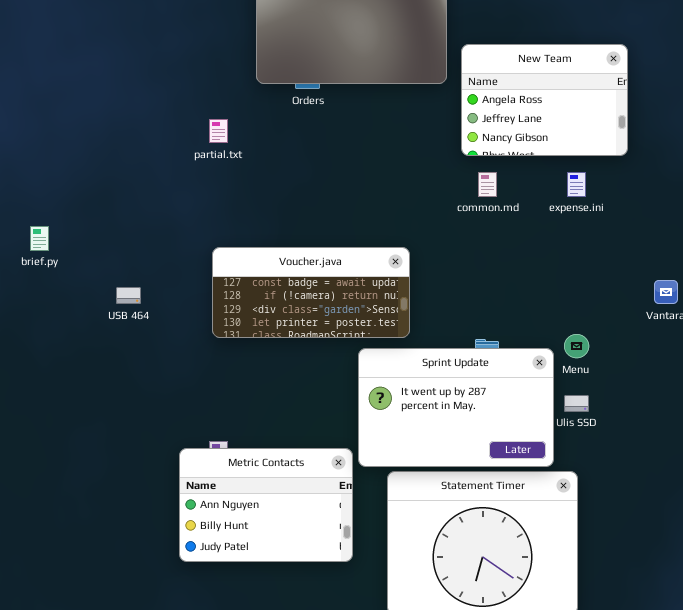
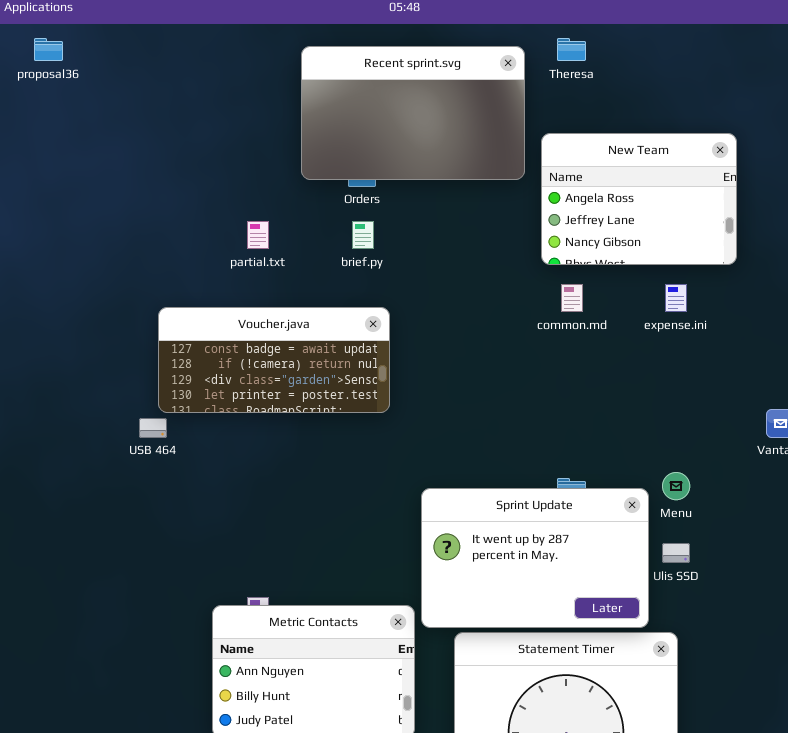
brief.py: [30,226,49,251] -> [352,221,374,249], moved
Voucher.java: [212,247,410,338] -> [158,307,390,413], moved

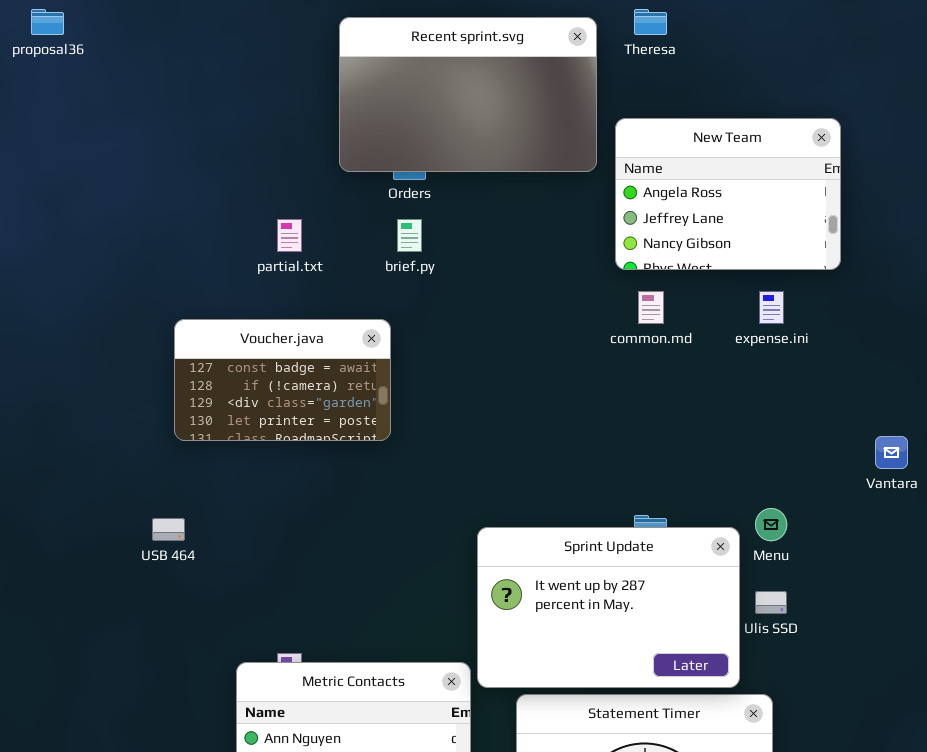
Voucher.java: [158,307,390,413] -> [174,319,391,441], resized
USB 464: [139,418,167,438] -> [152,518,185,541], moved

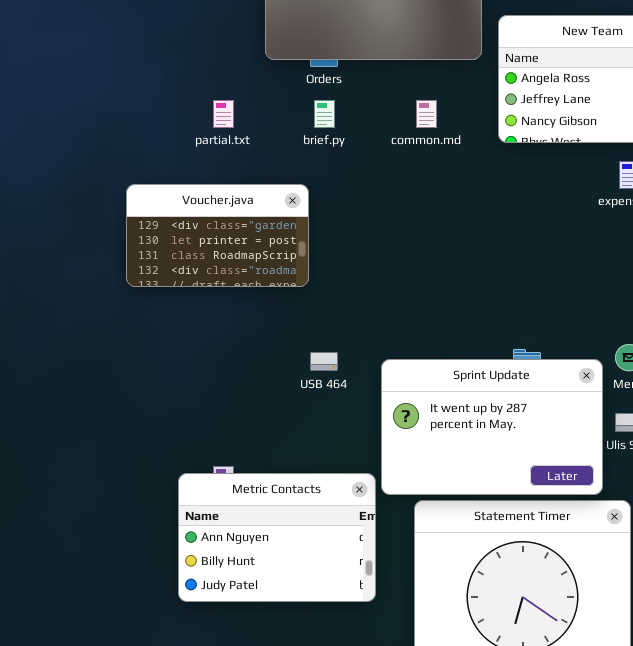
common.md: [638,291,664,324] -> [416,100,437,128], moved
Voucher.java: [174,319,391,441] -> [126,184,309,287], scrolled down 2 rows
USB 464: [152,518,185,541] -> [310,352,338,371], moved

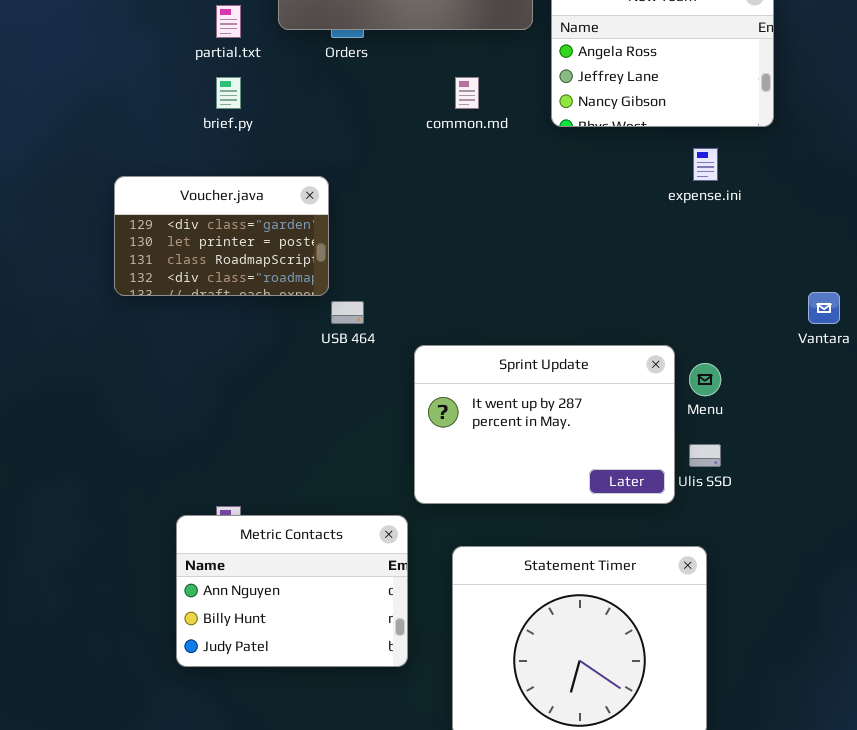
partial.txt: [213,100,234,128] -> [216,5,241,38], moved
brief.py: [314,100,335,128] -> [216,77,241,109], moved
USB 464: [310,352,338,371] -> [331,301,364,324], moved
Sprint Update: [381,359,603,495] -> [414,345,675,504], moved

